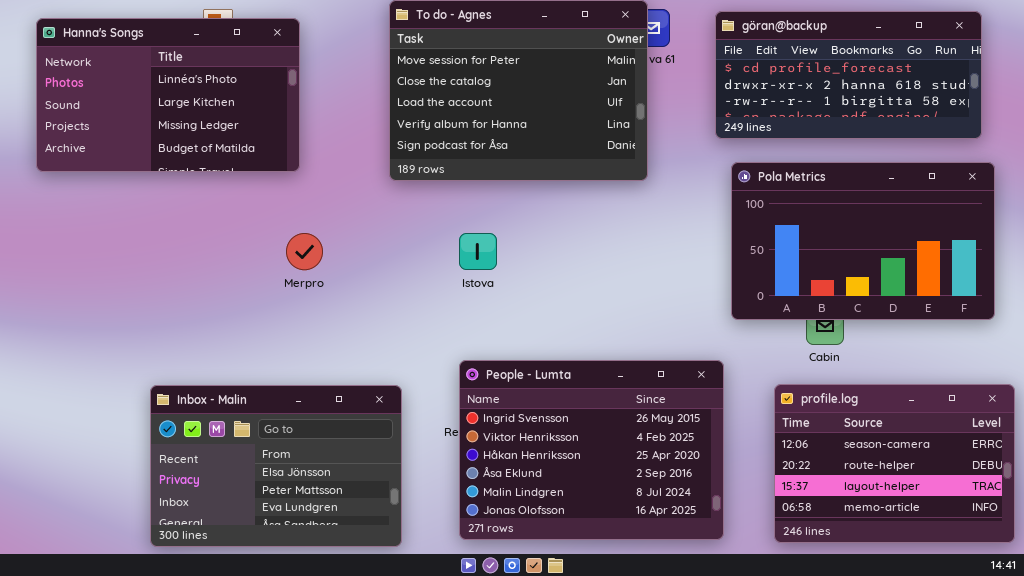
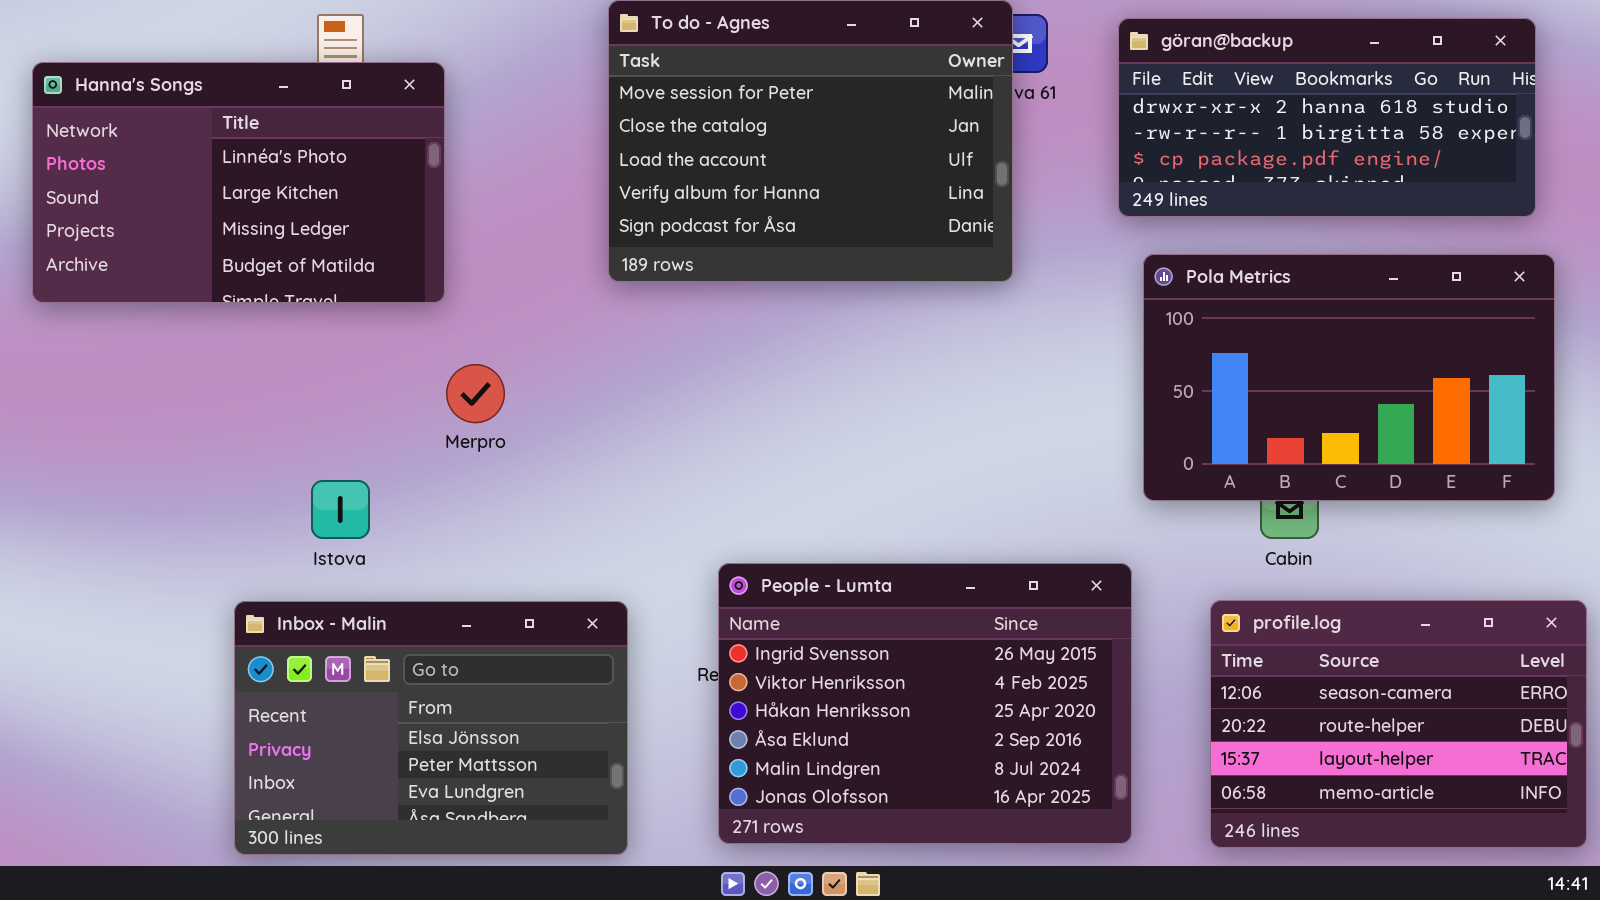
göran@backup: [715,11,982,139] -> [1118,18,1536,217], scrolled down 1 row
Hanna's Songs: [36,18,300,172] -> [32,62,445,303], moved
Istova: [459,233,497,270] -> [311,480,370,539], moved

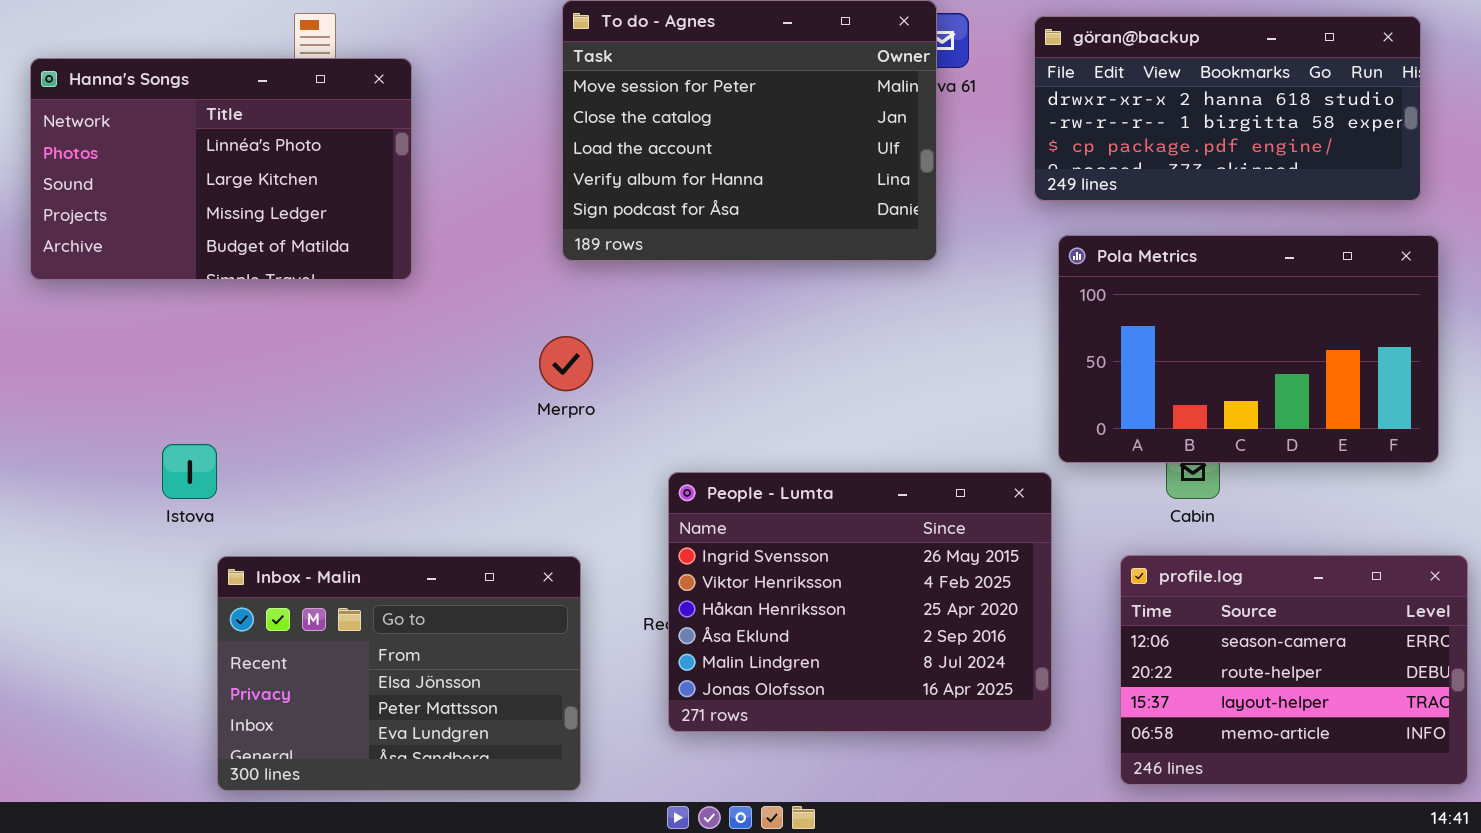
Merpro: [446,364,505,423] -> [539,336,593,391], moved
Istova: [311,480,370,539] -> [162,444,217,499], moved
People - Lumta: [718,563,1132,844] -> [668,472,1052,732], moved

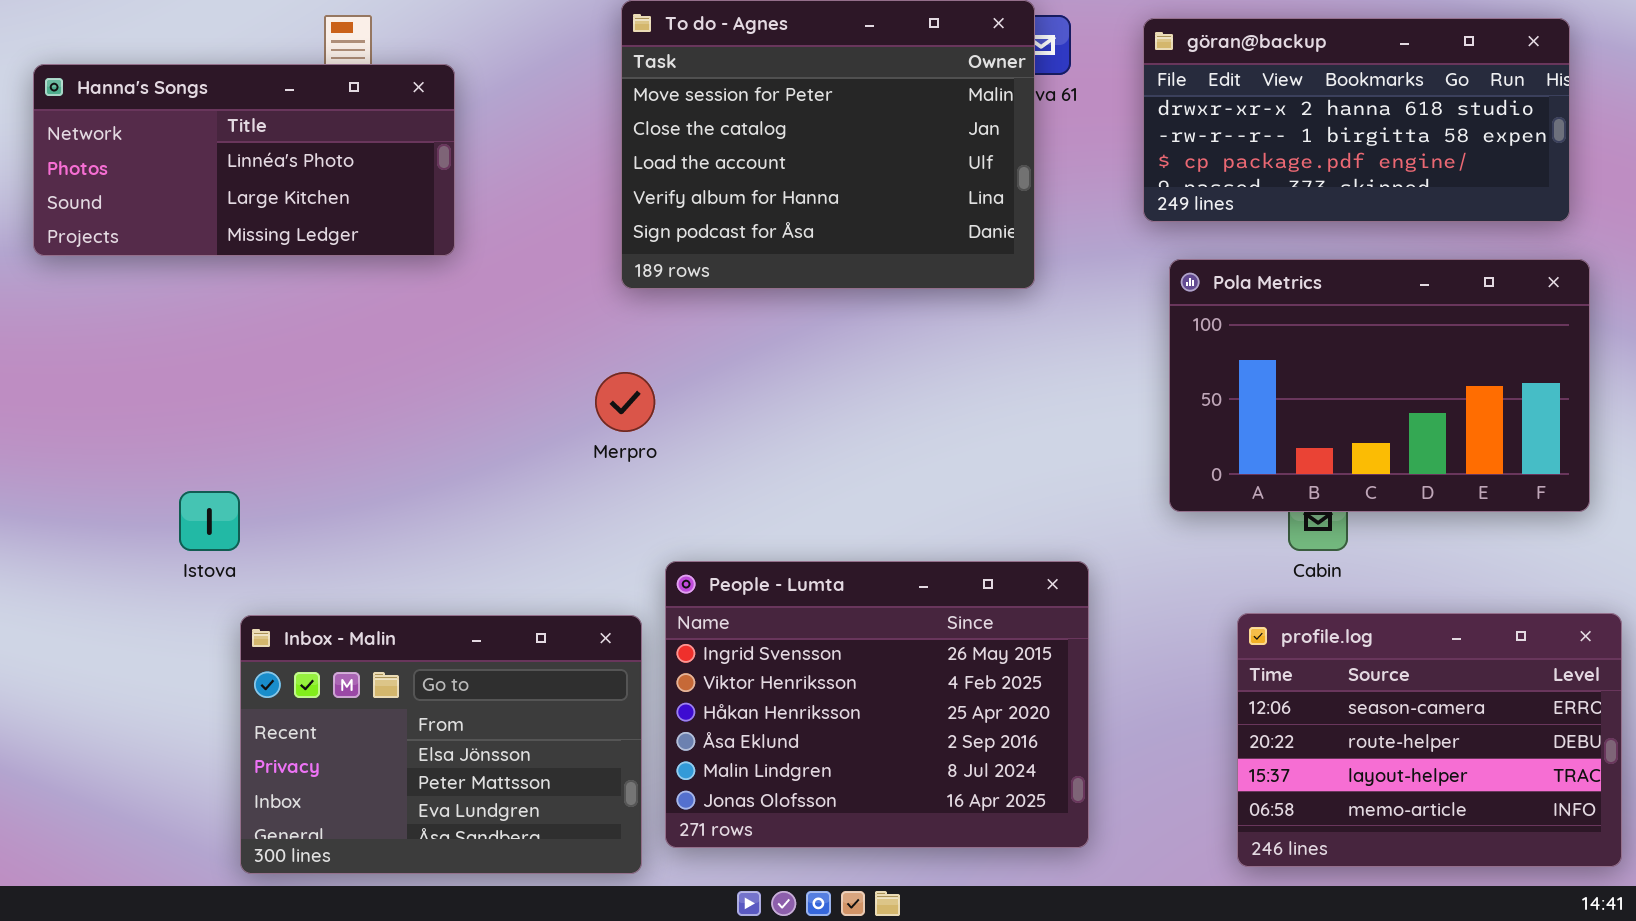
Hanna's Songs: [30,58,412,280] -> [33,64,455,256], resized
People - Lumta: [668,472,1052,732] -> [665,561,1089,848], moved

